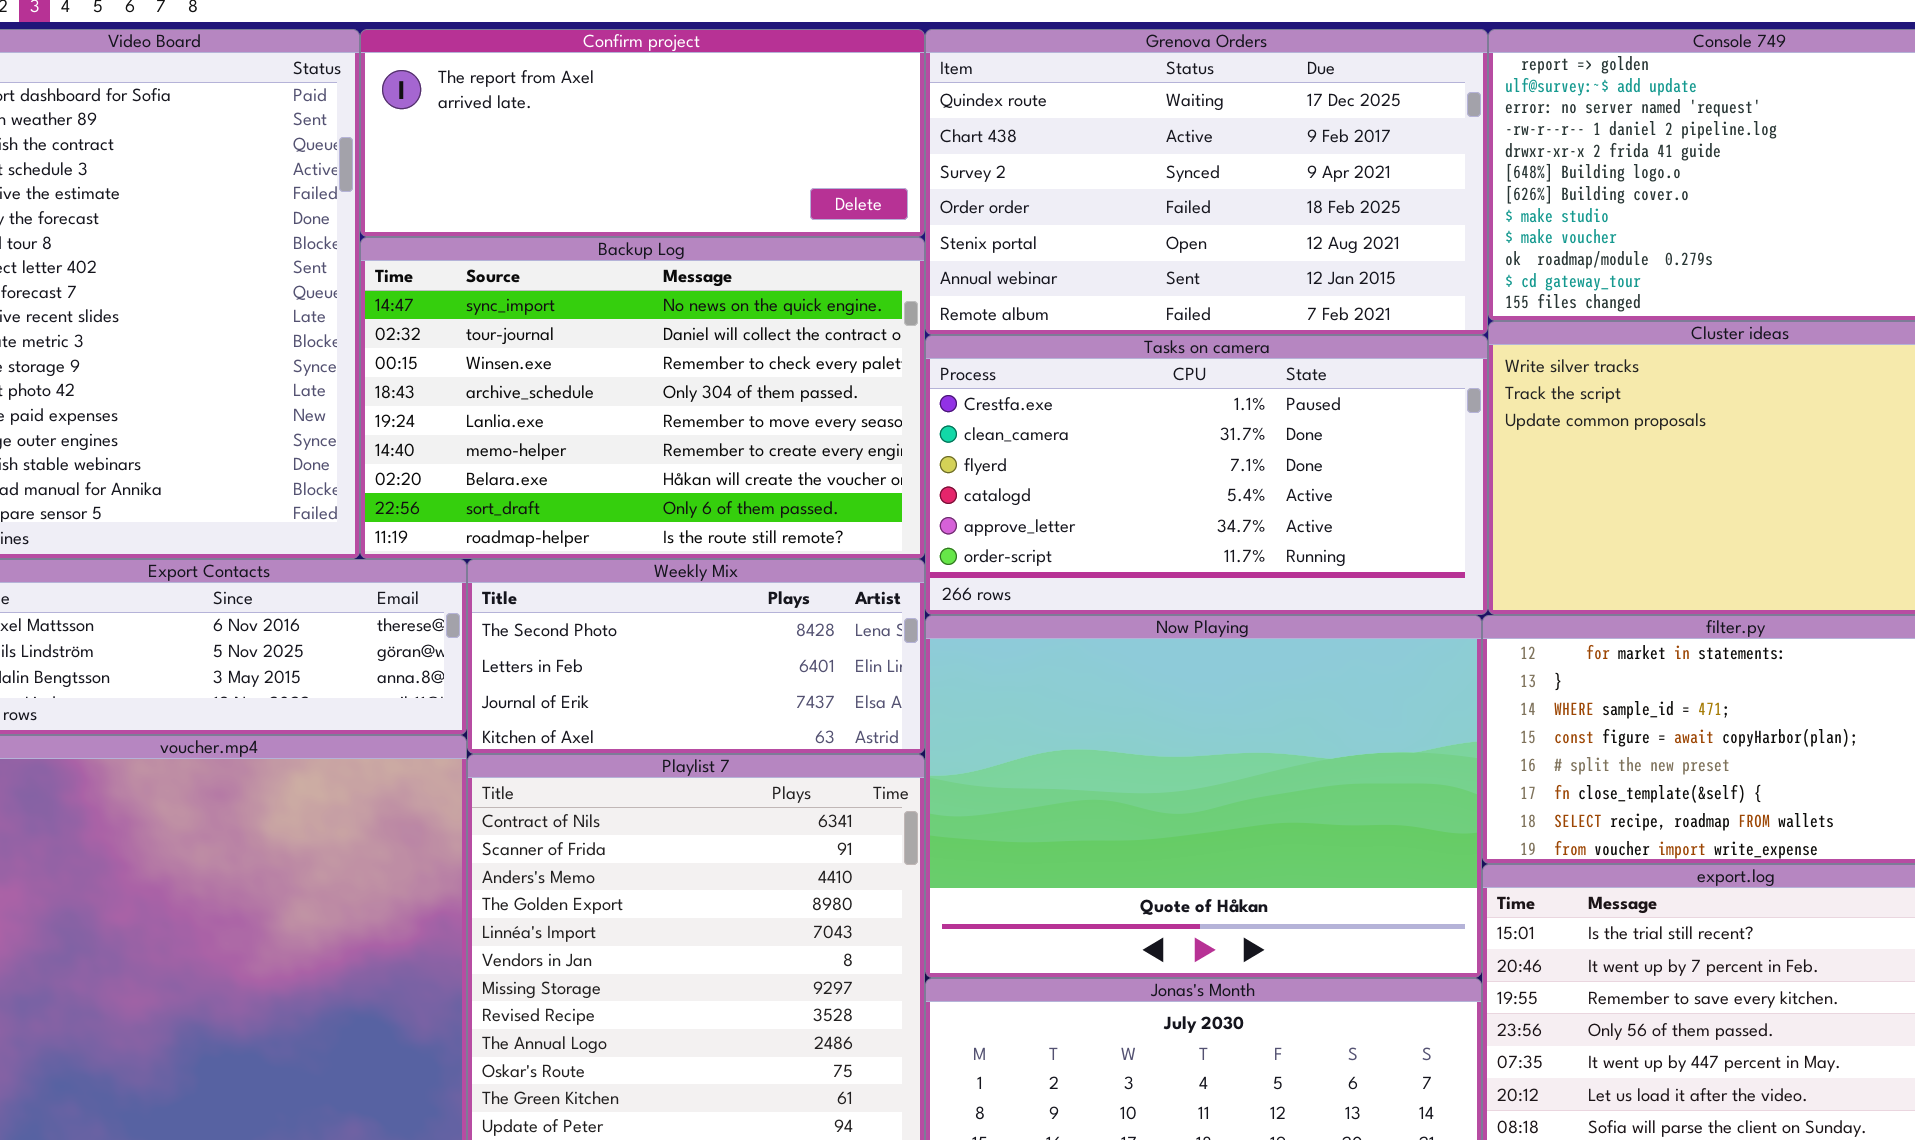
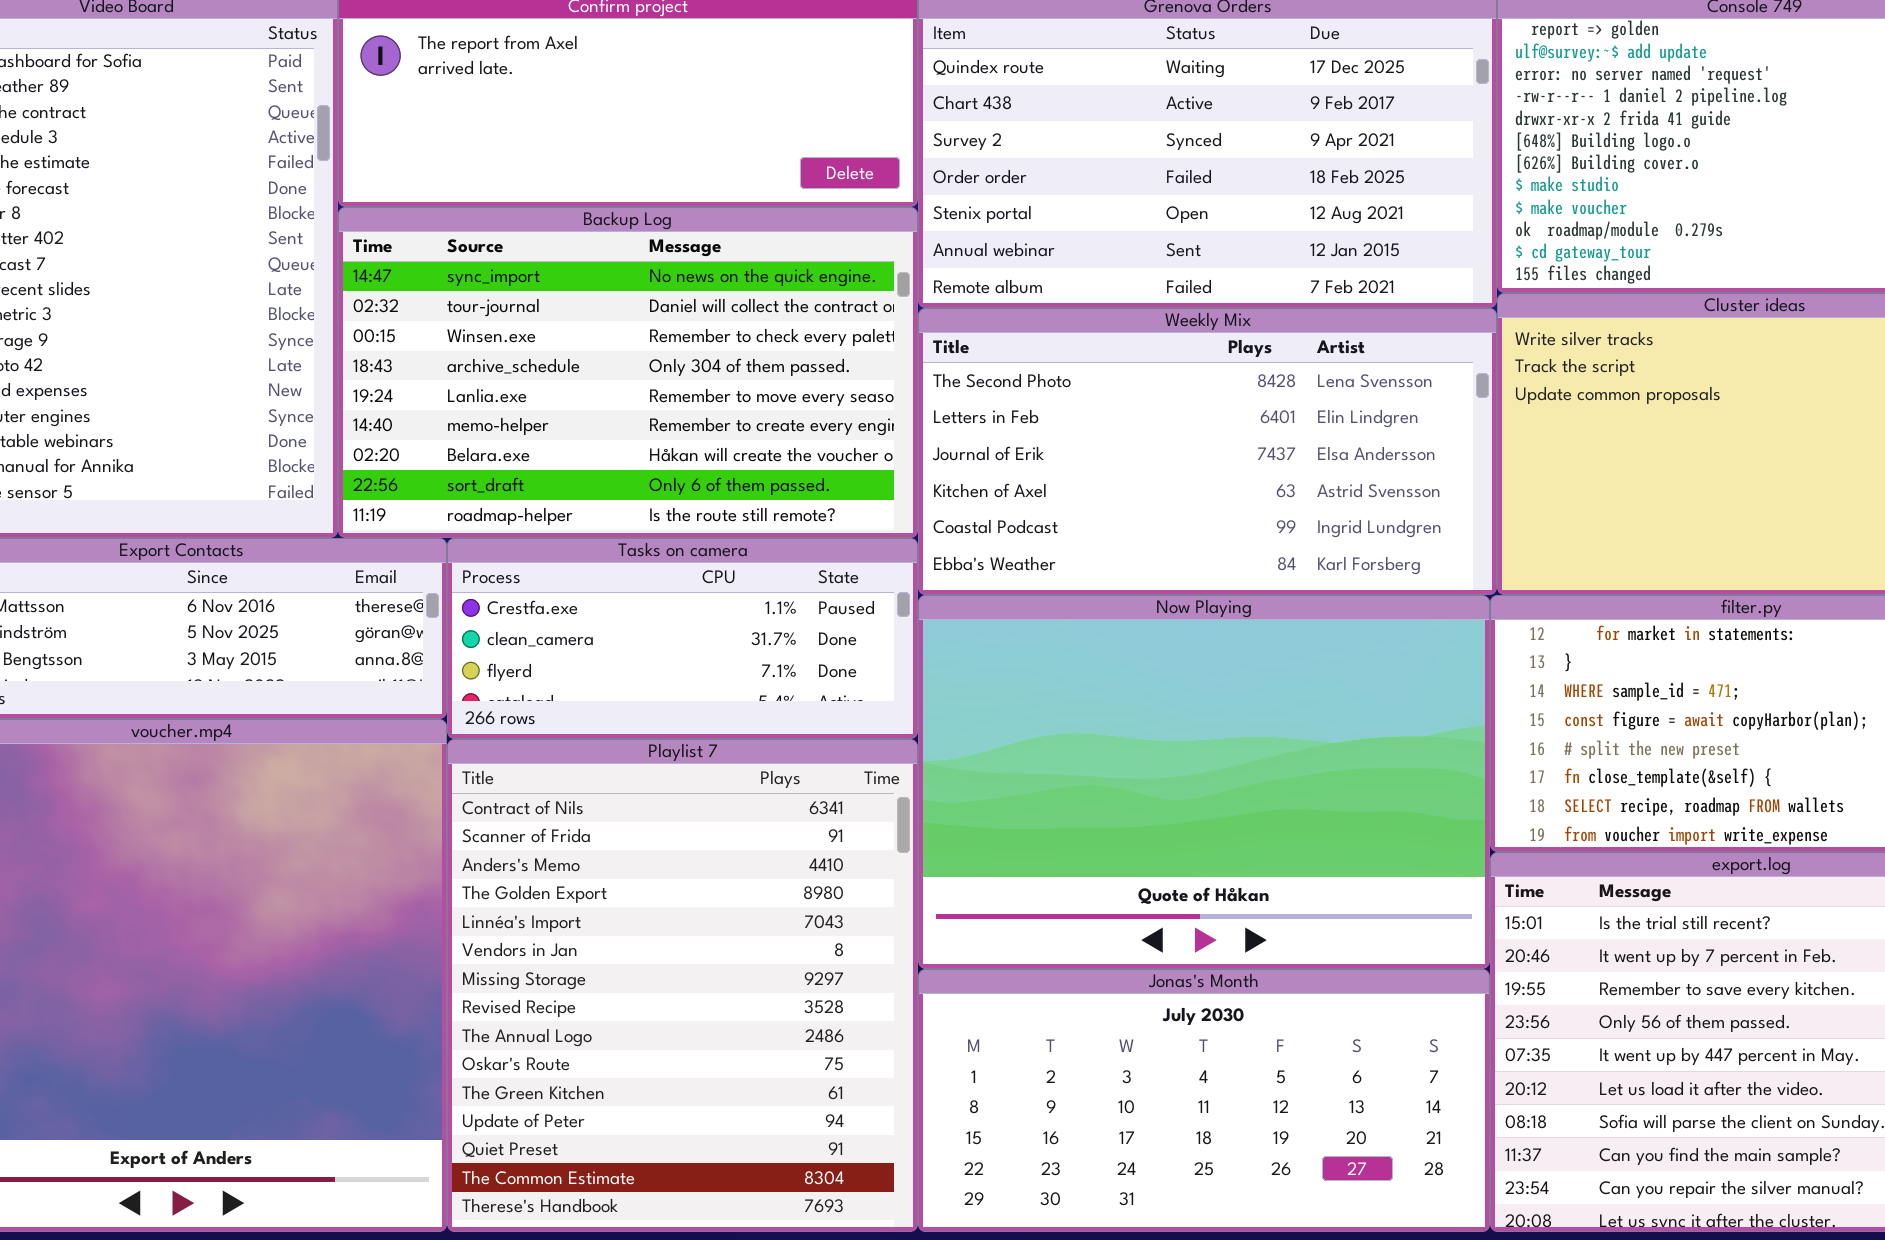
Tasks on camera: [925,335,1488,615] -> [447,538,918,739], moved, resized
Weekly Mix: [467,559,925,754] -> [918,308,1497,595], moved, resized

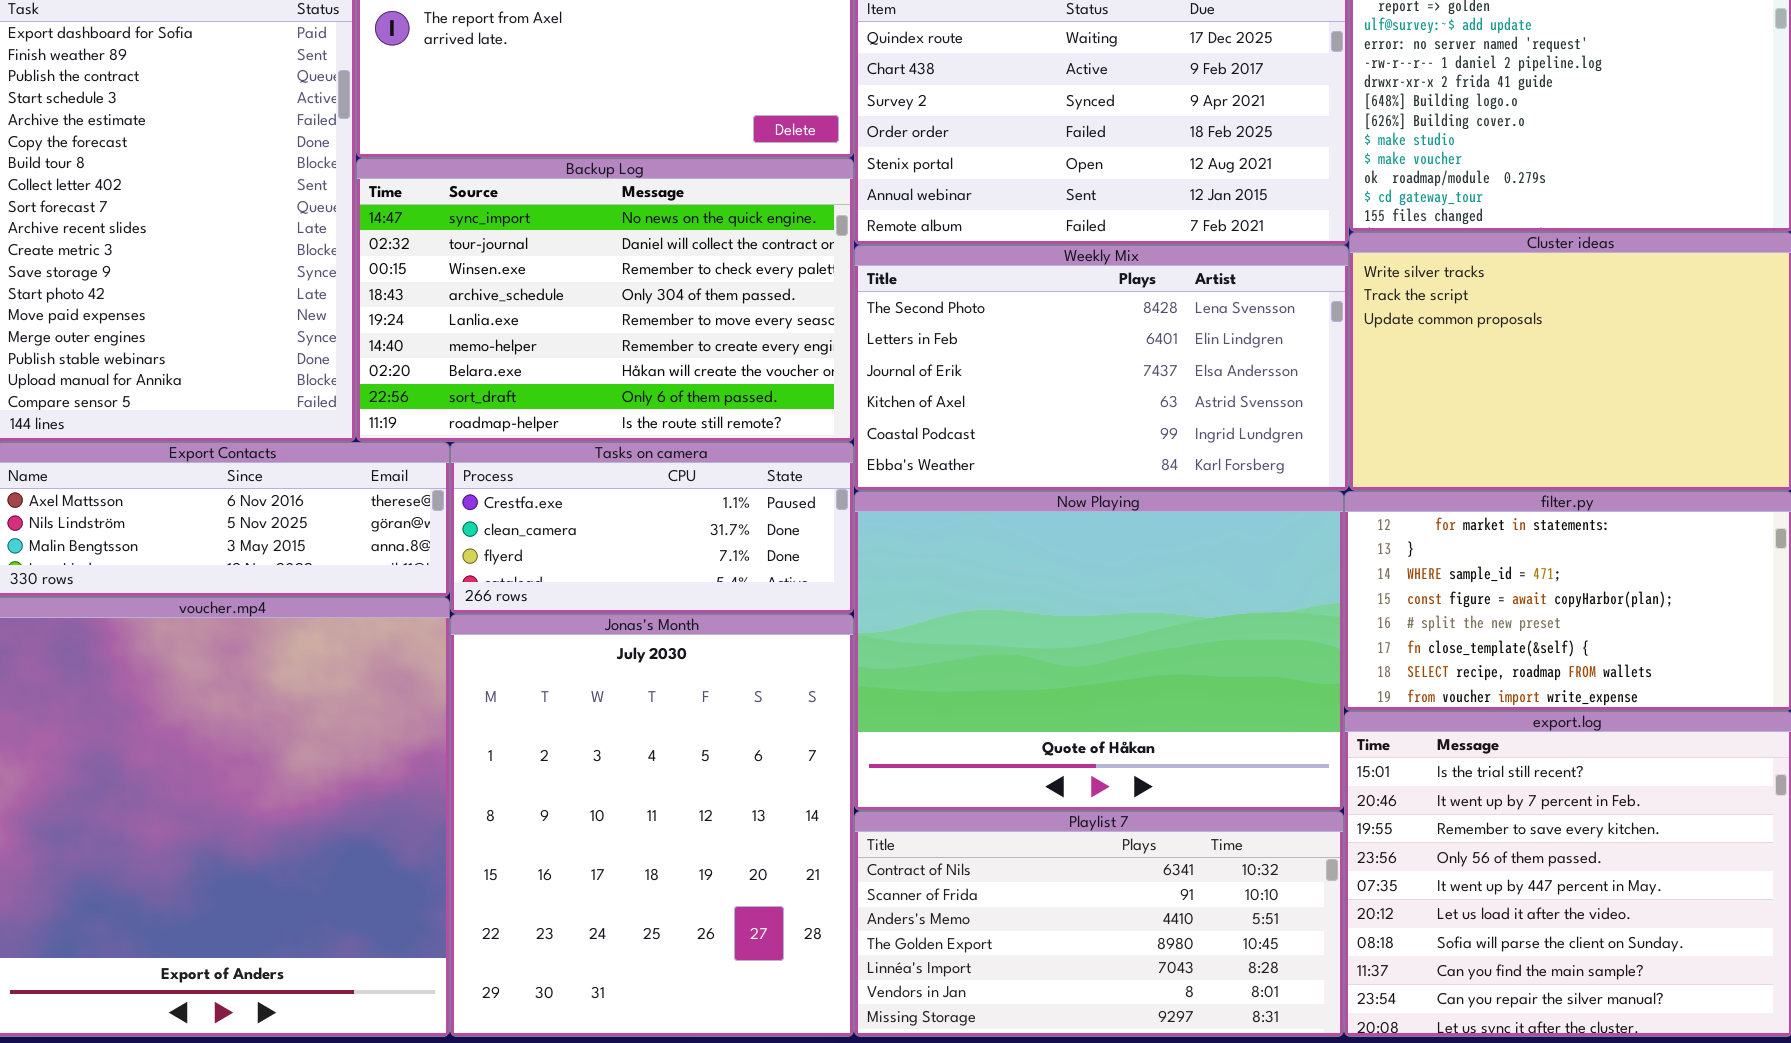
Playlist 7: [447,739,918,1232] -> [854,811,1344,1037], moved, resized
Jonas's Month: [918,969,1490,1232] -> [450,614,854,1037], moved, resized

